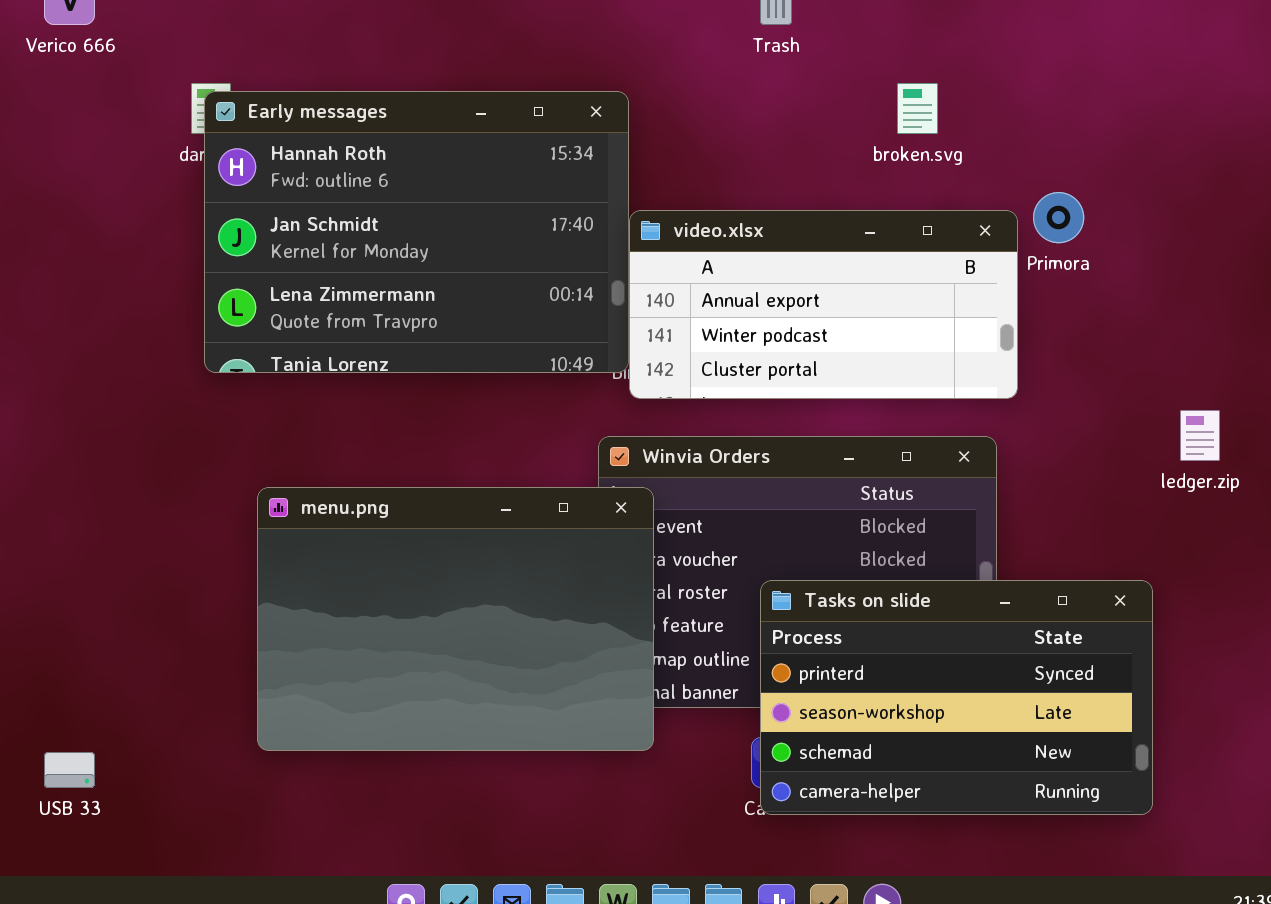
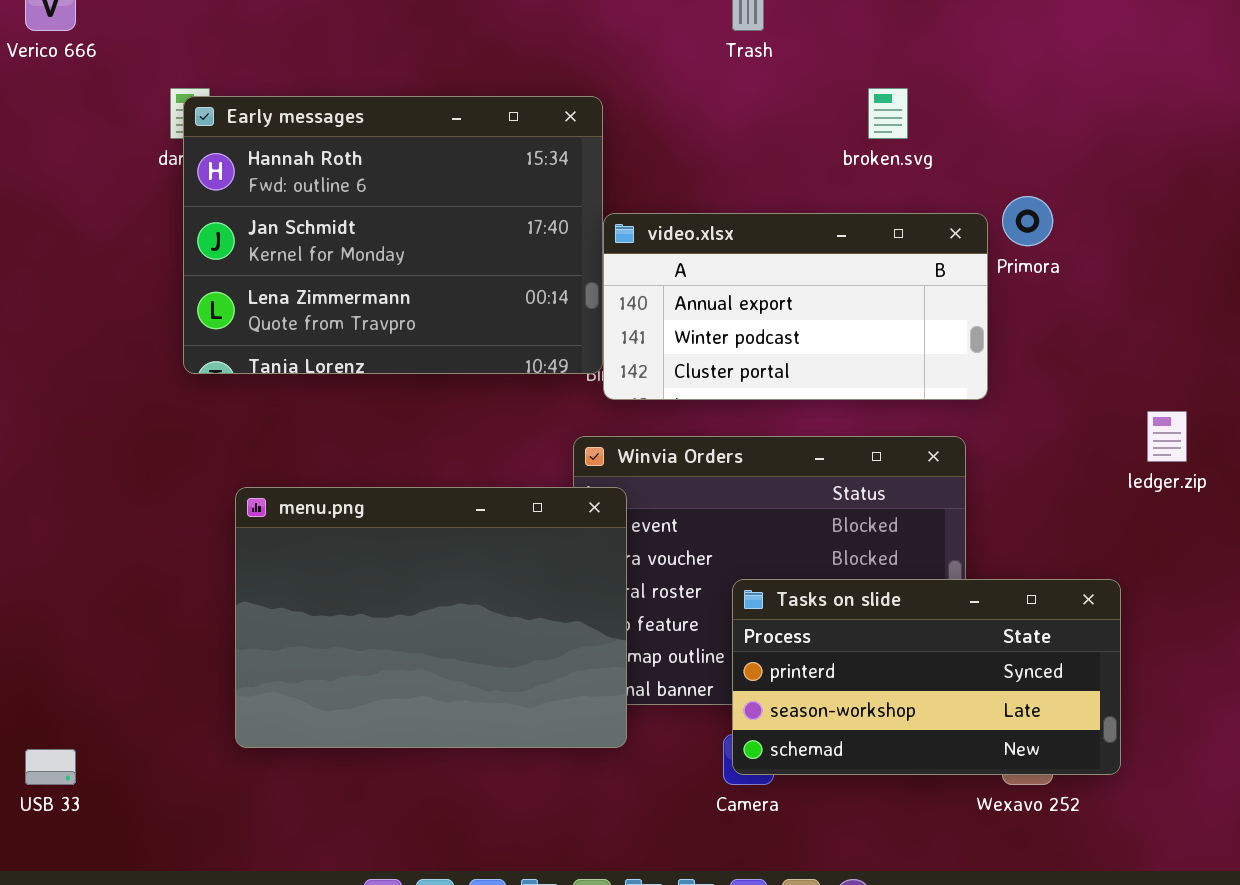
Tasks on slide: [760,580,1153,815] -> [732,579,1121,775], resized

